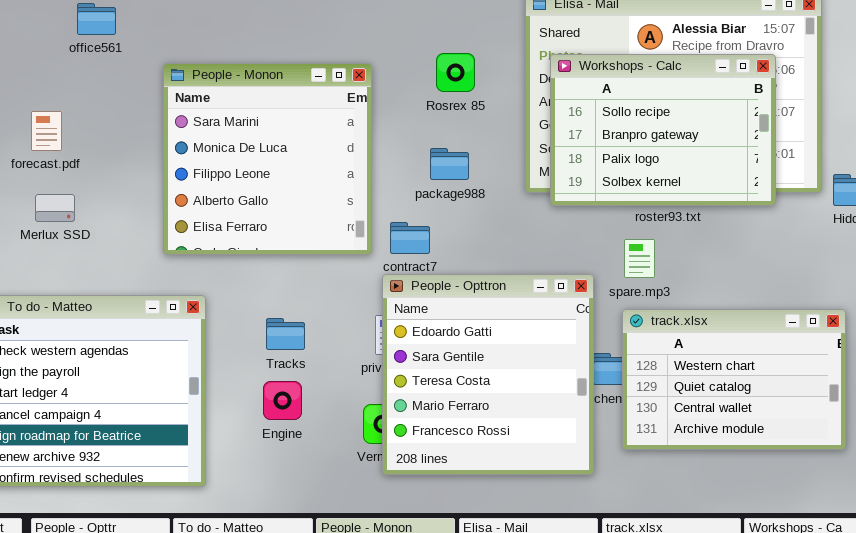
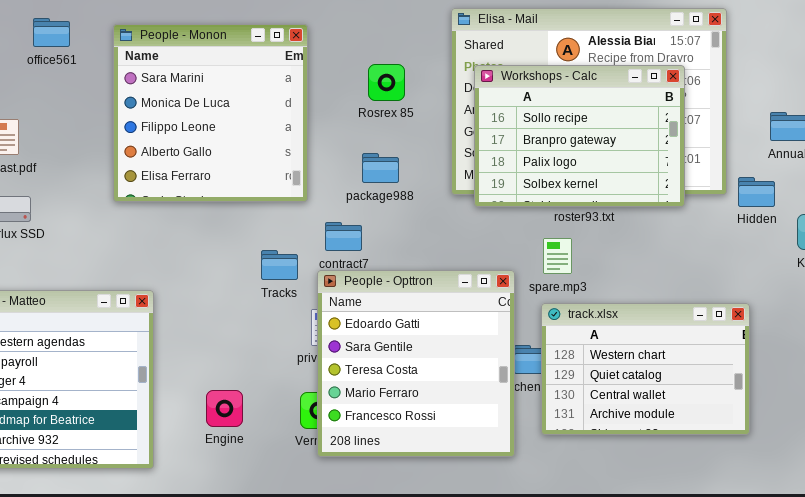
People - Monon: [163,63,372,255] -> [113,24,308,202], moved
Tracks: [266,318,305,350] -> [261,250,298,280], moved
Engine: [263,381,302,420] -> [206,390,243,427], moved

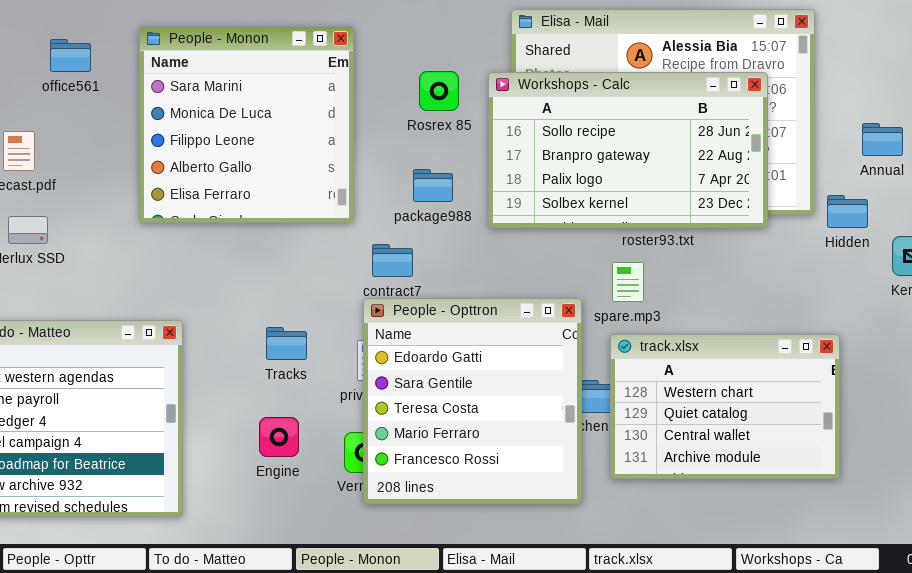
office561: [33,18,70,47] -> [50,39,91,72], moved
Workshops - Calc: [474,65,685,207] -> [488,72,768,228], resized
Tracks: [261,250,298,280] -> [266,327,307,360], moved
Engine: [206,390,243,427] -> [259,417,299,457], moved

